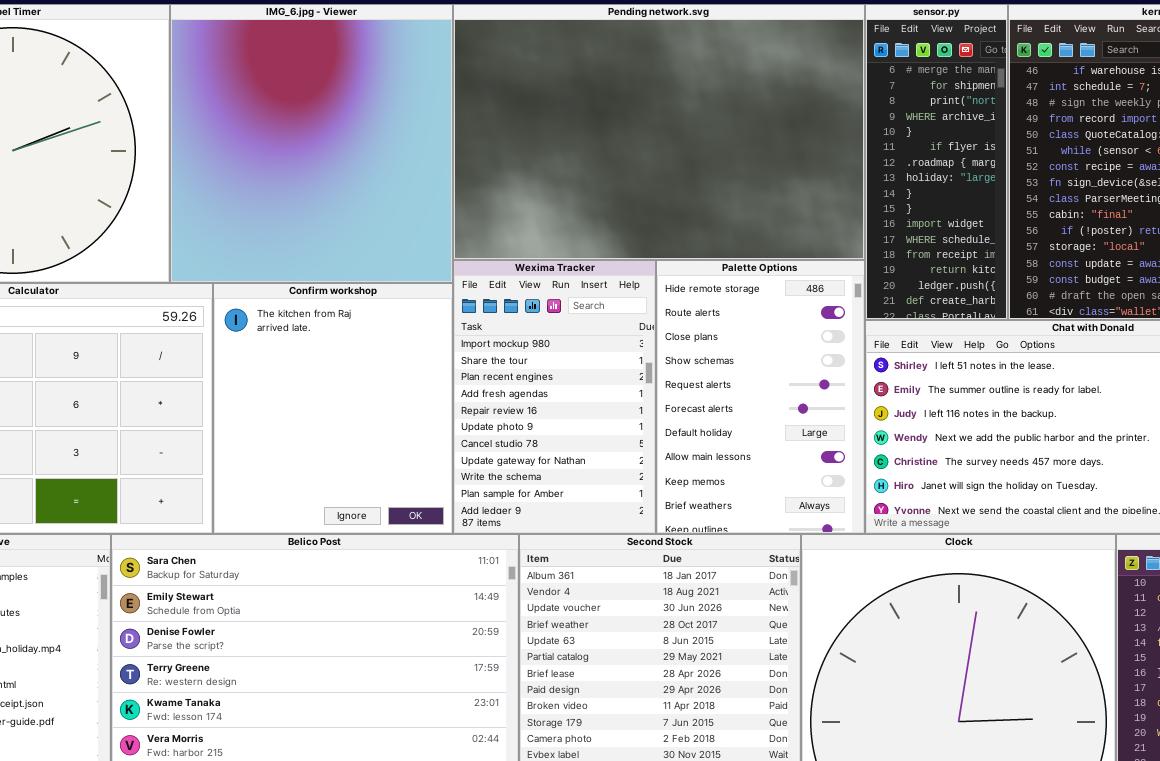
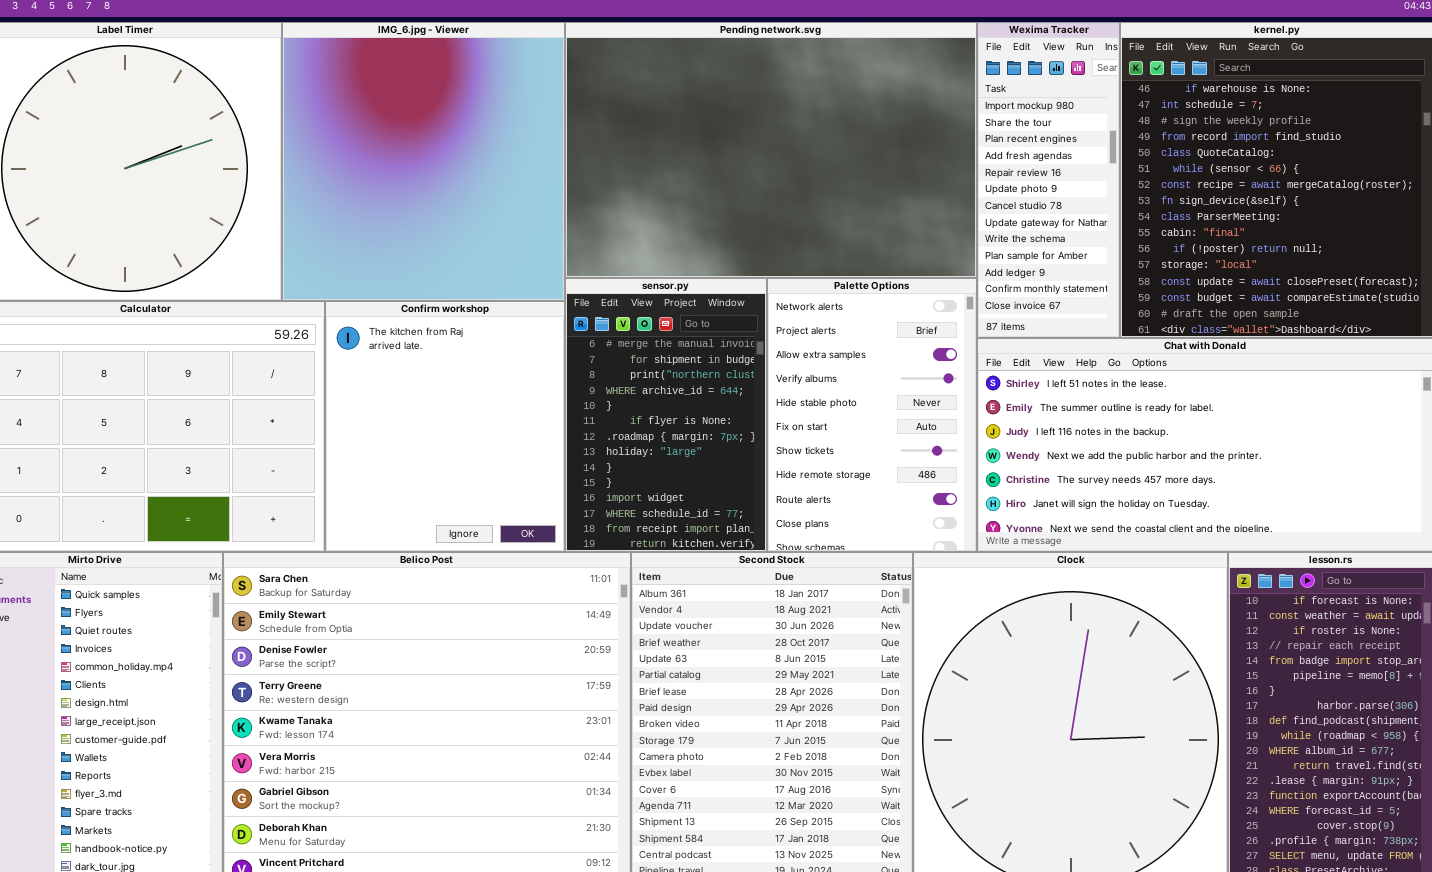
sensor.py: [865,4,1008,320] -> [565,278,767,552], moved, resized
Wexima Tracker: [453,260,656,534] -> [977,22,1120,338], moved, resized
Palette Options: [656,260,865,534] -> [767,278,977,552], scrolled up 7 rows

